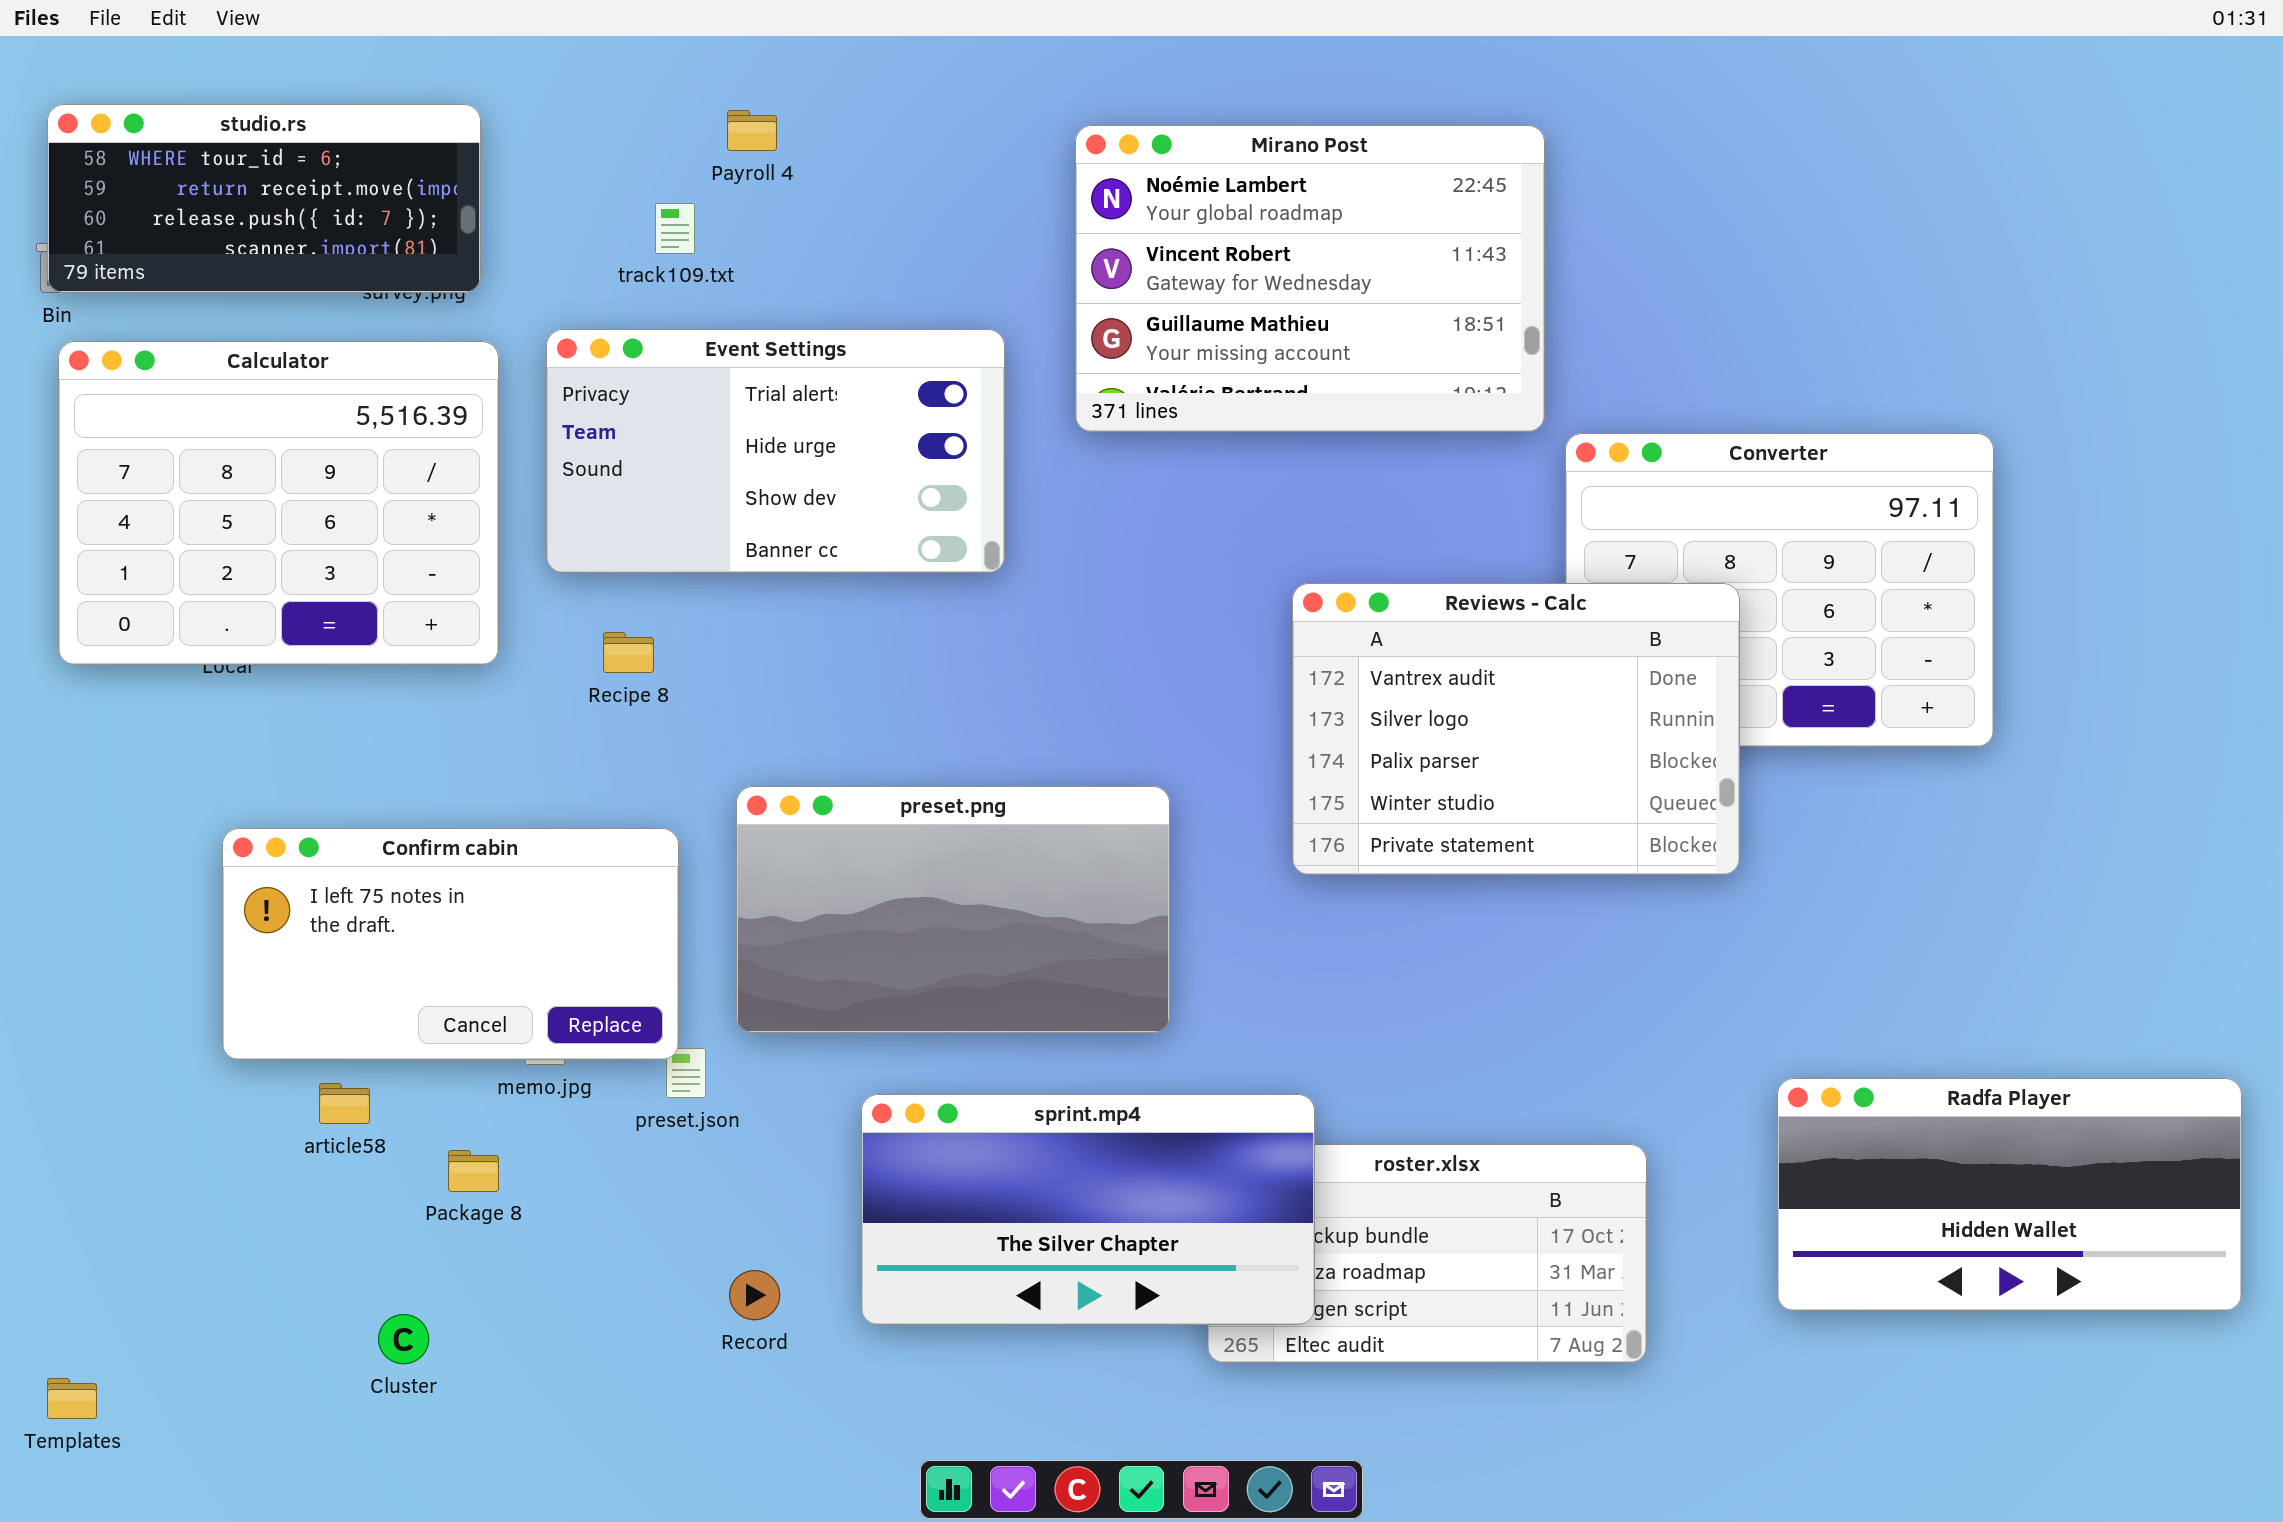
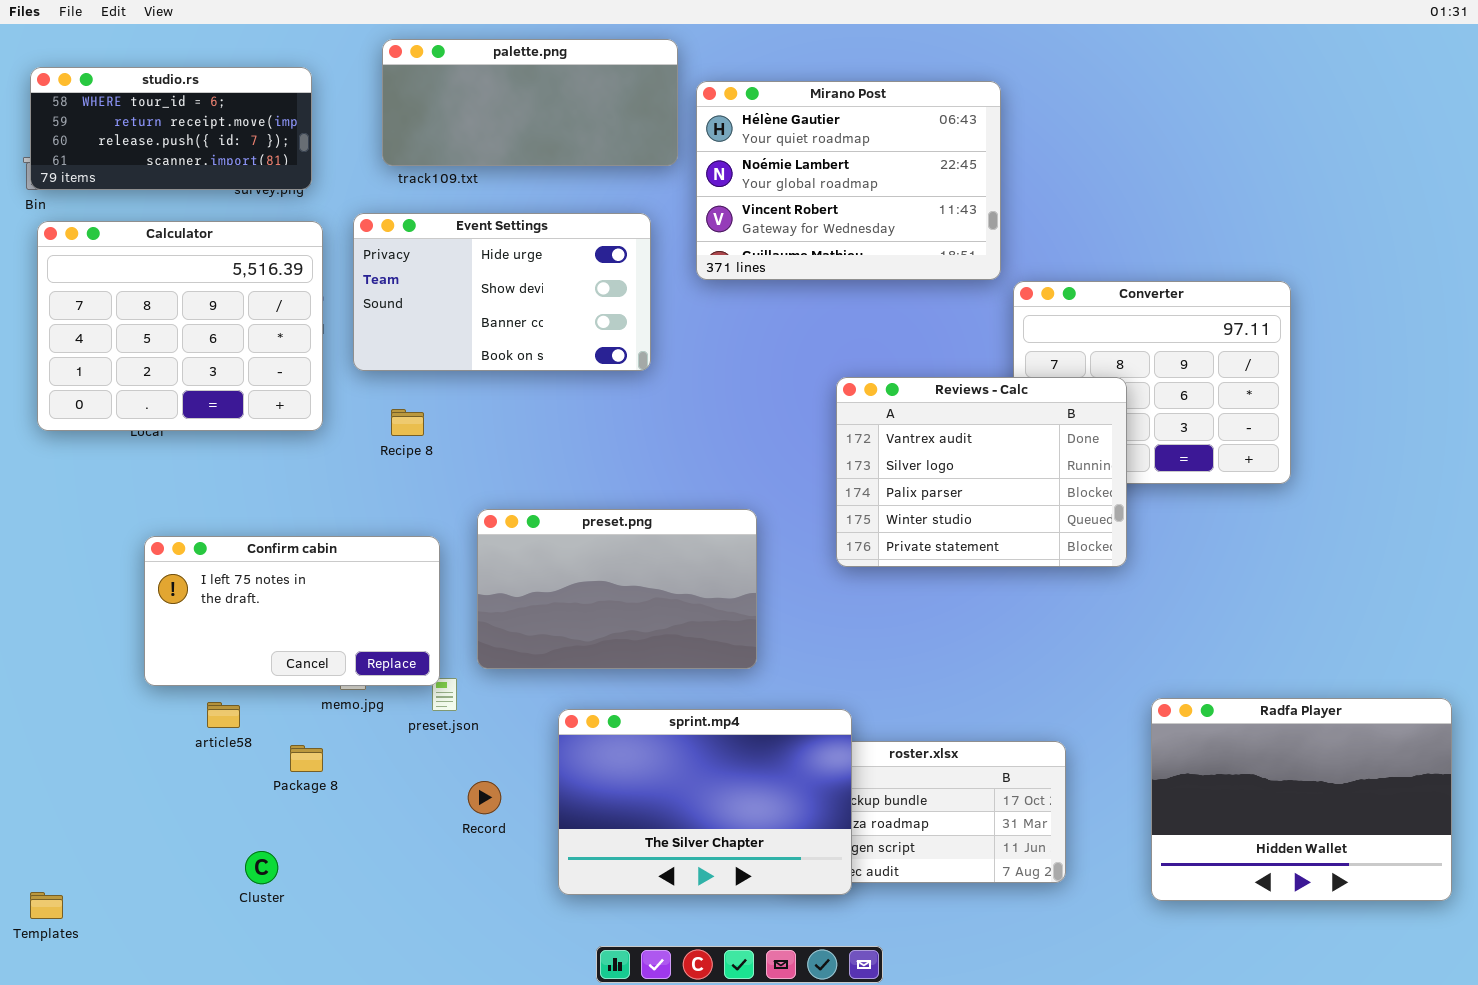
palette.png: none -> [382,39,678,166], opened
Mirano Post: [1075,125,1545,432] -> [696,81,1001,280], scrolled up 1 row
Event Settings: [546,329,1005,573] -> [353,213,651,371], scrolled down 1 row
Radfa Player: [1777,1078,2242,1311] -> [1151,698,1452,901], resized
sprint.mp4: [861,1094,1315,1325] -> [558,709,852,895], resized
Record: [729,1270,780,1320] -> [468,781,501,814], moved

